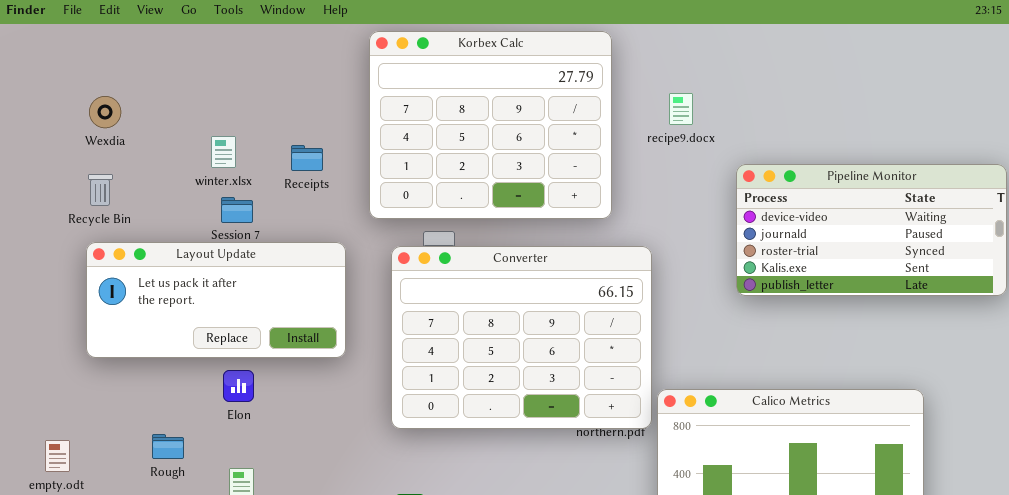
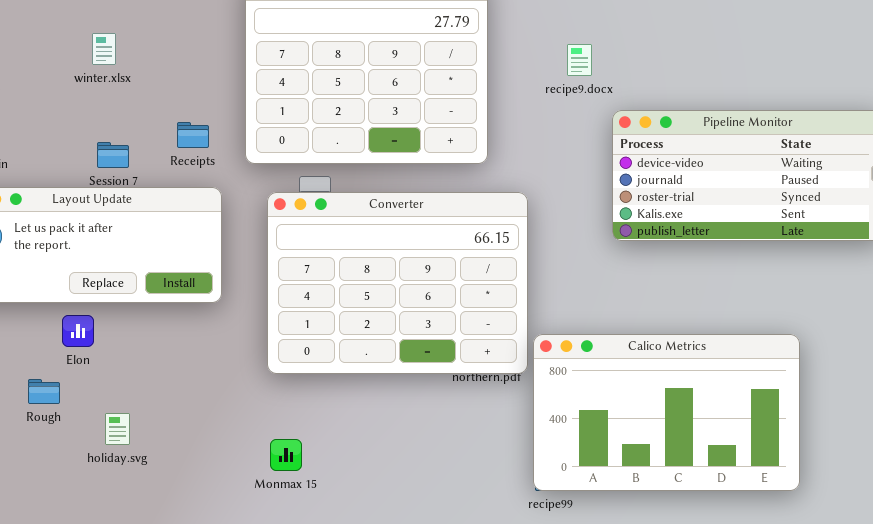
recipe9.docx: [669,93,693,125] -> [567,44,592,76], moved
winter.xlsx: [211,136,236,168] -> [92,33,116,65], moved
Receipts: [291,145,323,171] -> [177,122,209,148], moved
Elon: [223,370,254,402] -> [62,315,94,347], moved

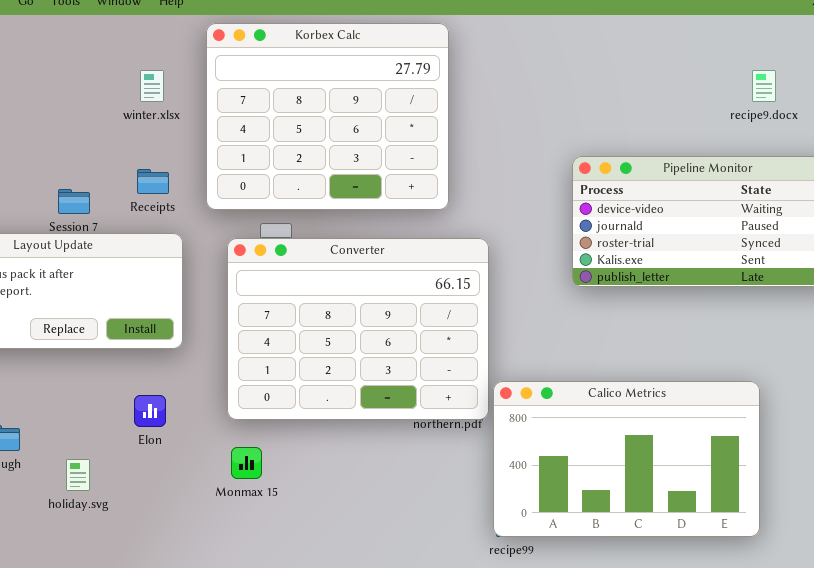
winter.xlsx: [92,33,116,65] -> [140,70,164,102], moved
recipe9.docx: [567,44,592,76] -> [752,70,776,102], moved
Elon: [62,315,94,347] -> [134,395,166,427], moved
Monmax 15: [270,439,302,471] -> [231,447,262,479], moved

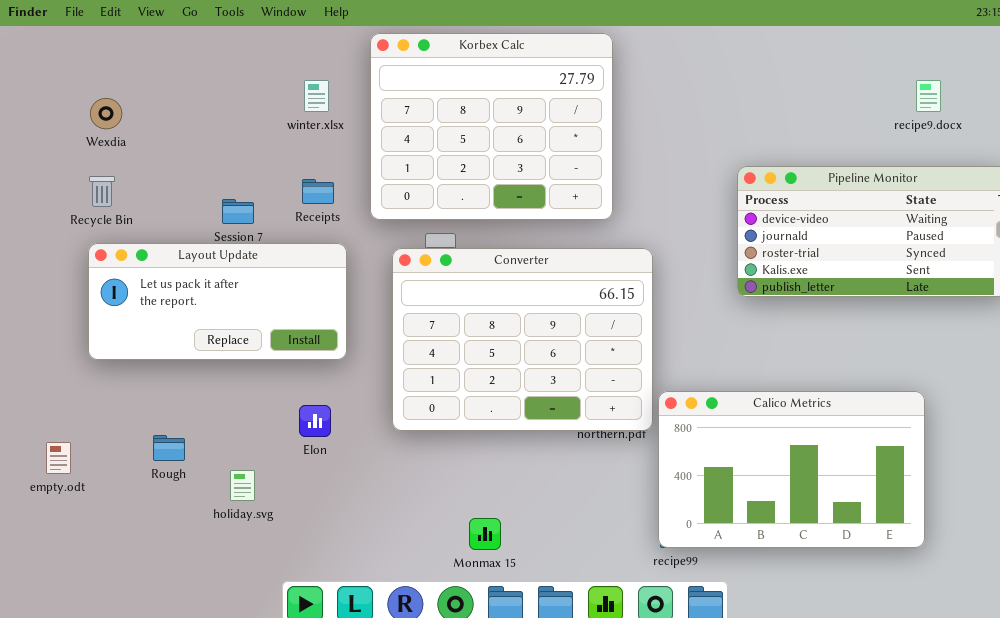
Monmax 15: [231,447,262,479] -> [469,518,501,550], moved

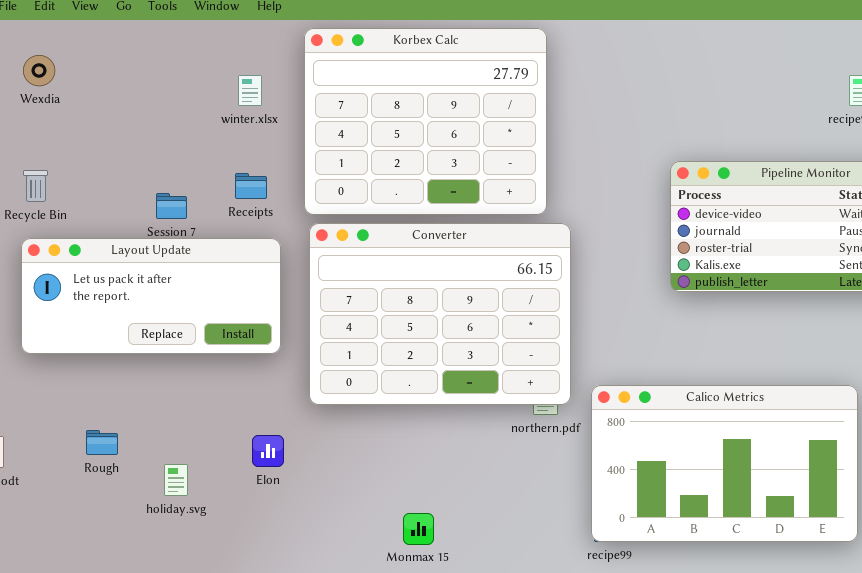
Wexdia: [90,98,122,129] -> [23,55,55,86], moved
Converter: [392,248,653,431] -> [309,223,571,405], moved
Elon: [299,405,331,437] -> [252,435,284,467], moved

